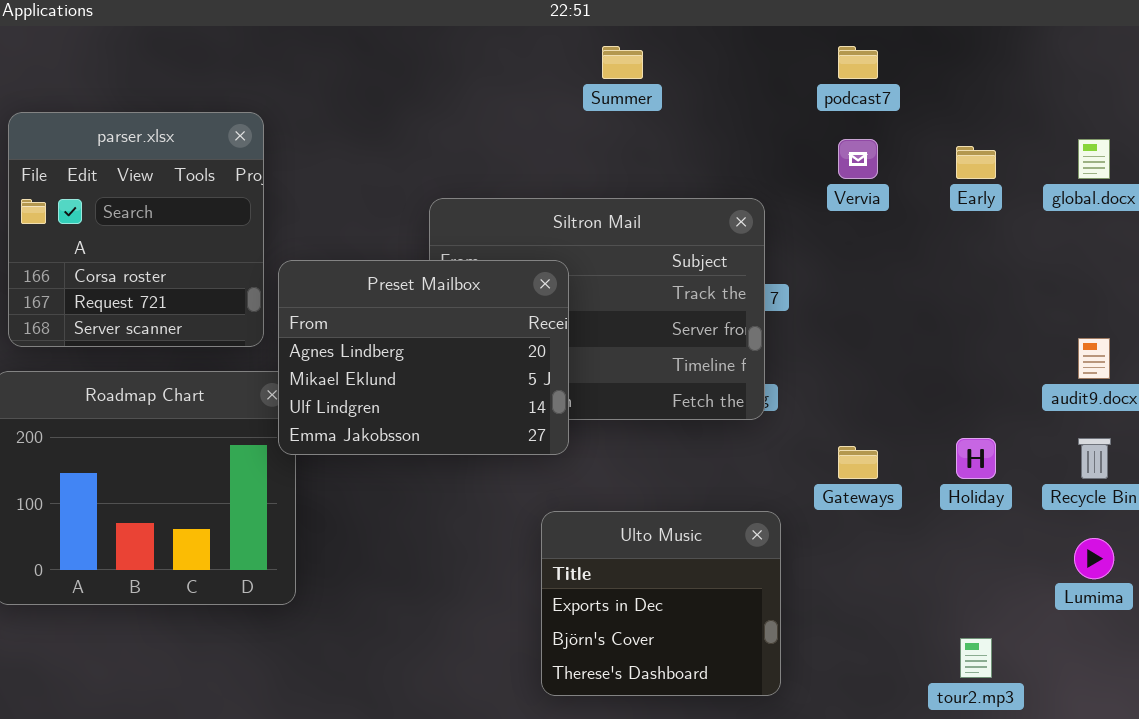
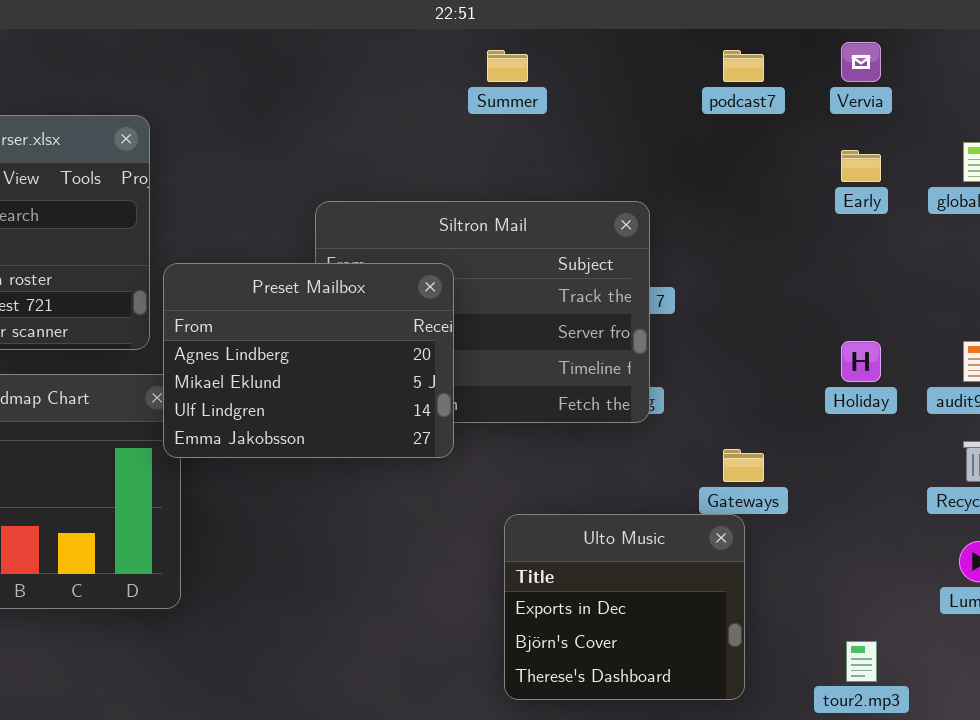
Vervia: [838,139,878,179] -> [841,42,881,82], moved
Holiday: [956,438,996,479] -> [841,341,881,382], moved
Ulto Music: [541,511,781,696] -> [504,514,745,700], moved

